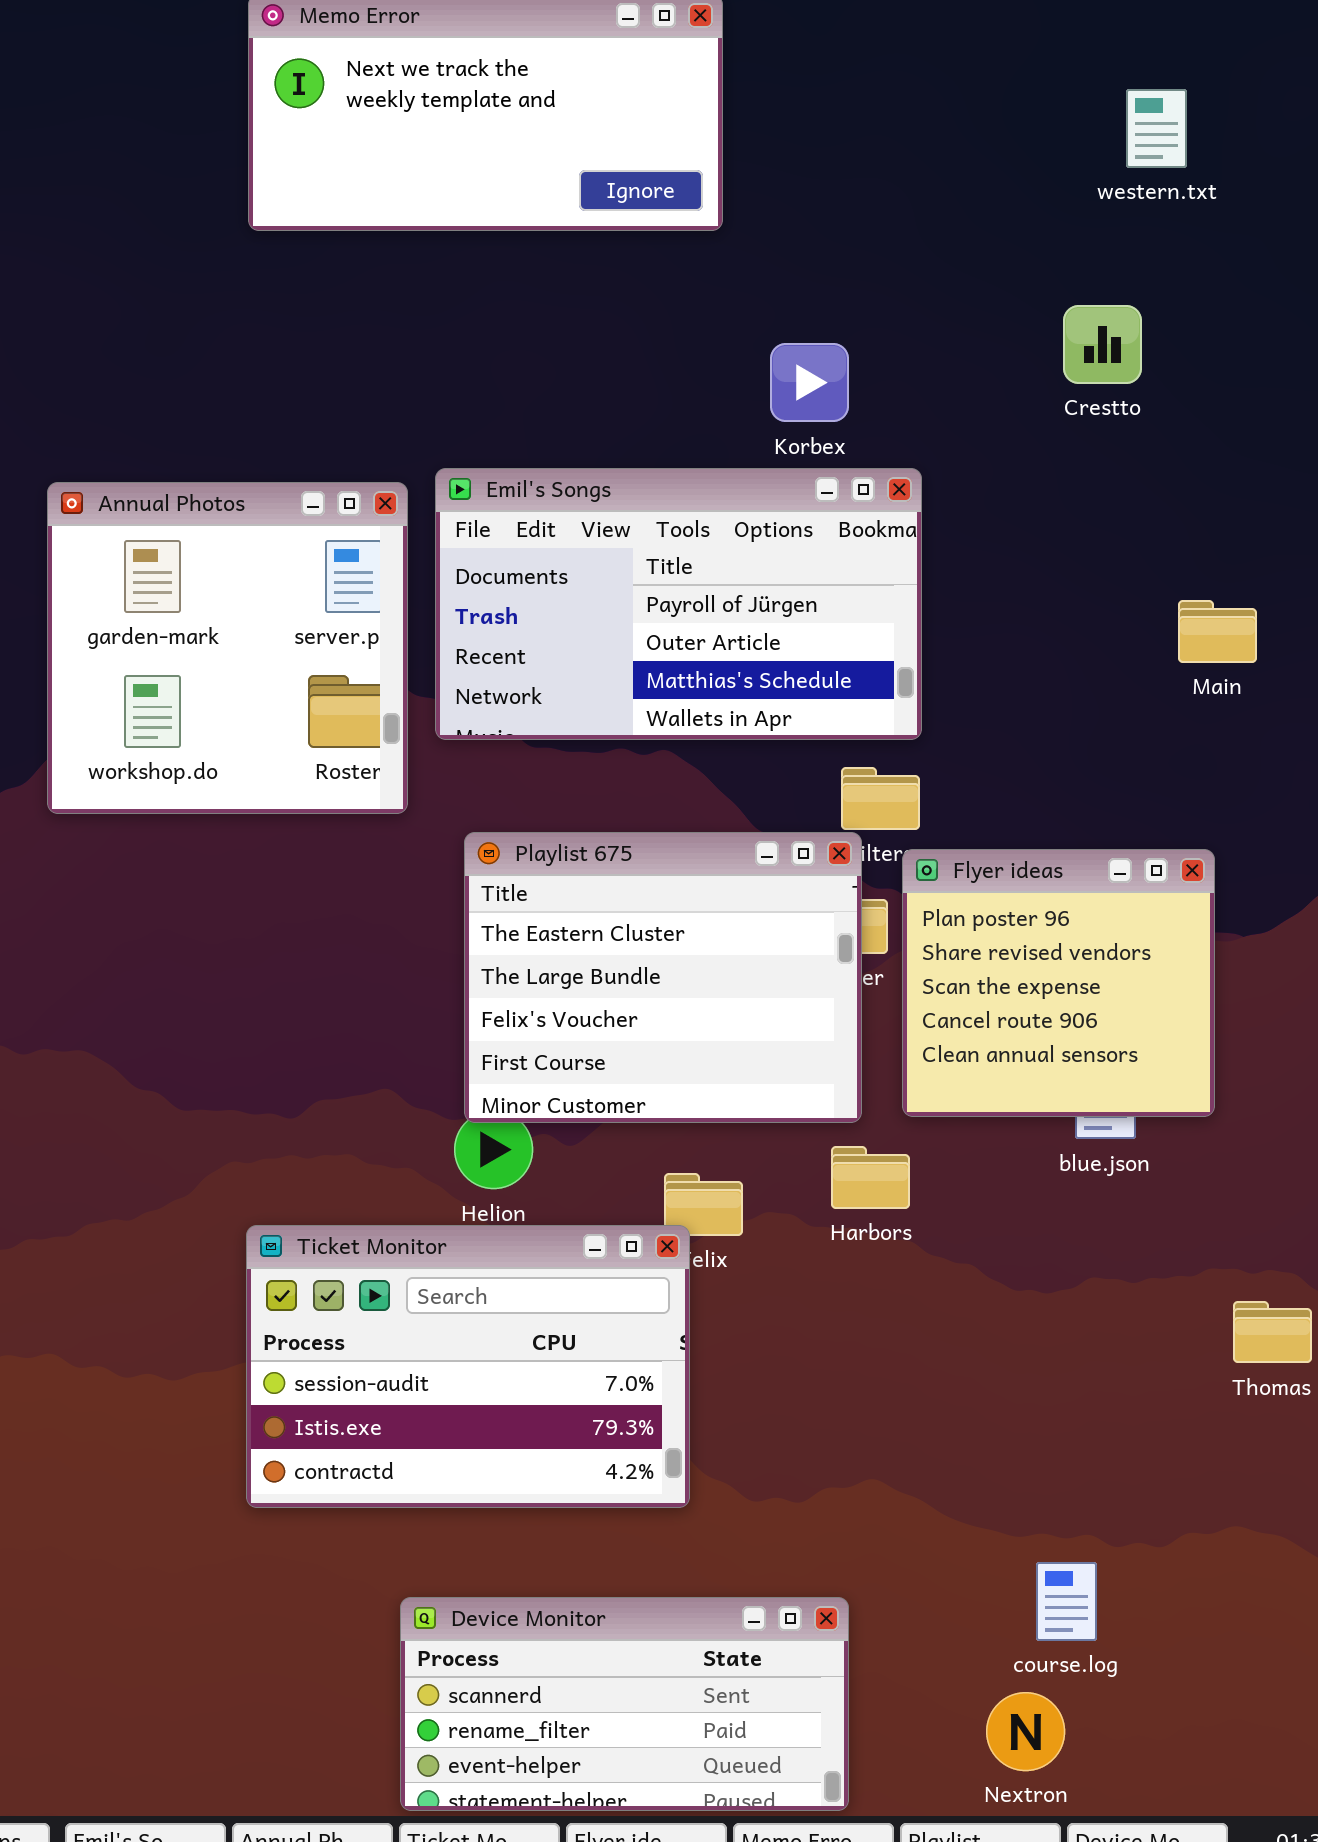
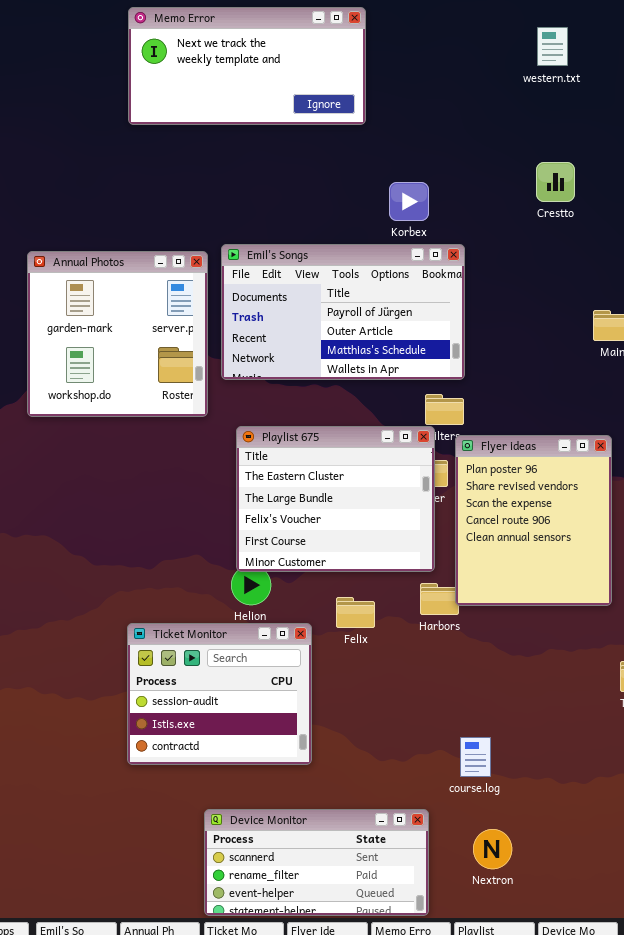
western.txt: [1126,89,1187,168] -> [537,27,568,66], moved
Flyer ideas: [902,849,1215,1117] -> [455,435,612,606], resized
Ticket Monitor: [246,1225,690,1508] -> [127,623,312,765], resized
course.log: [1036,1562,1097,1641] -> [460,737,491,777], moved
Nextron: [986,1692,1065,1771] -> [473,829,512,869], moved

